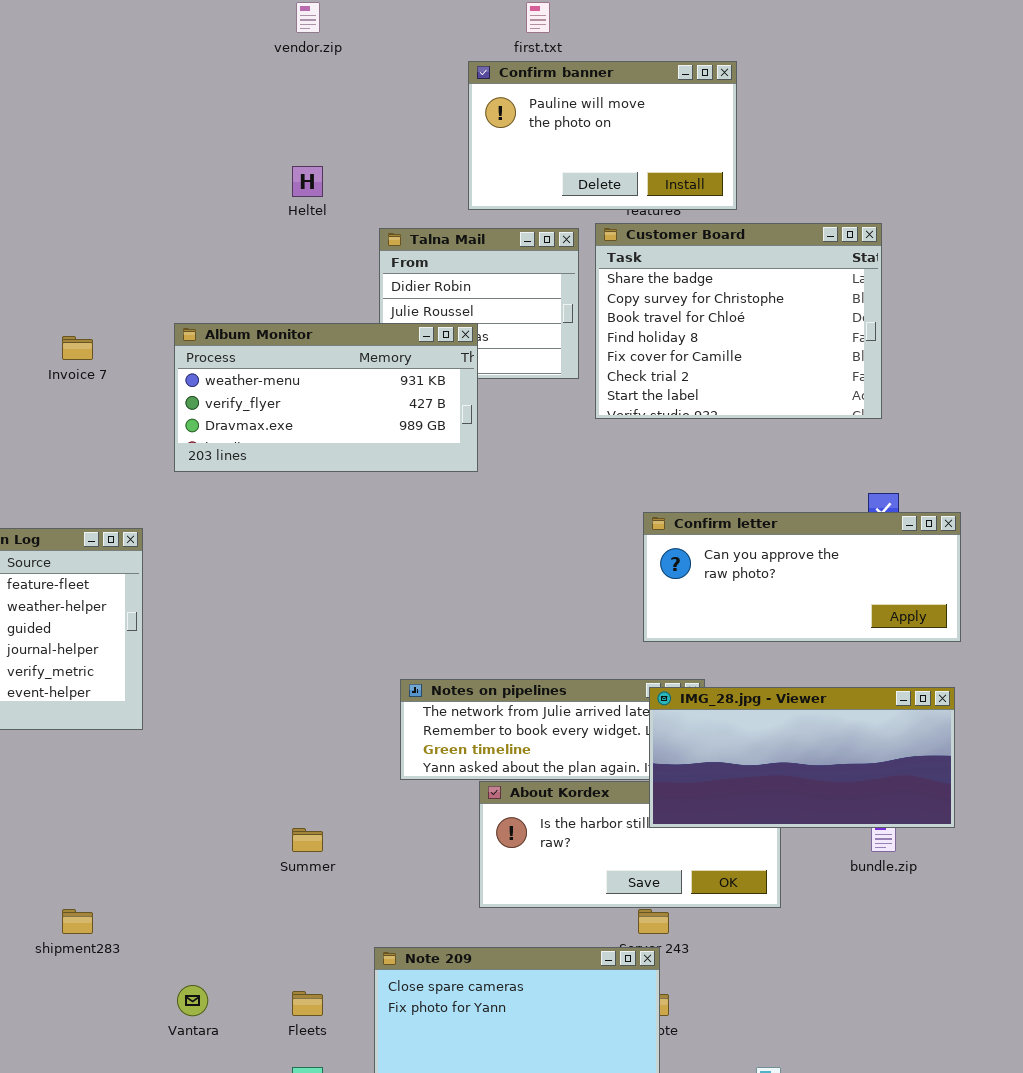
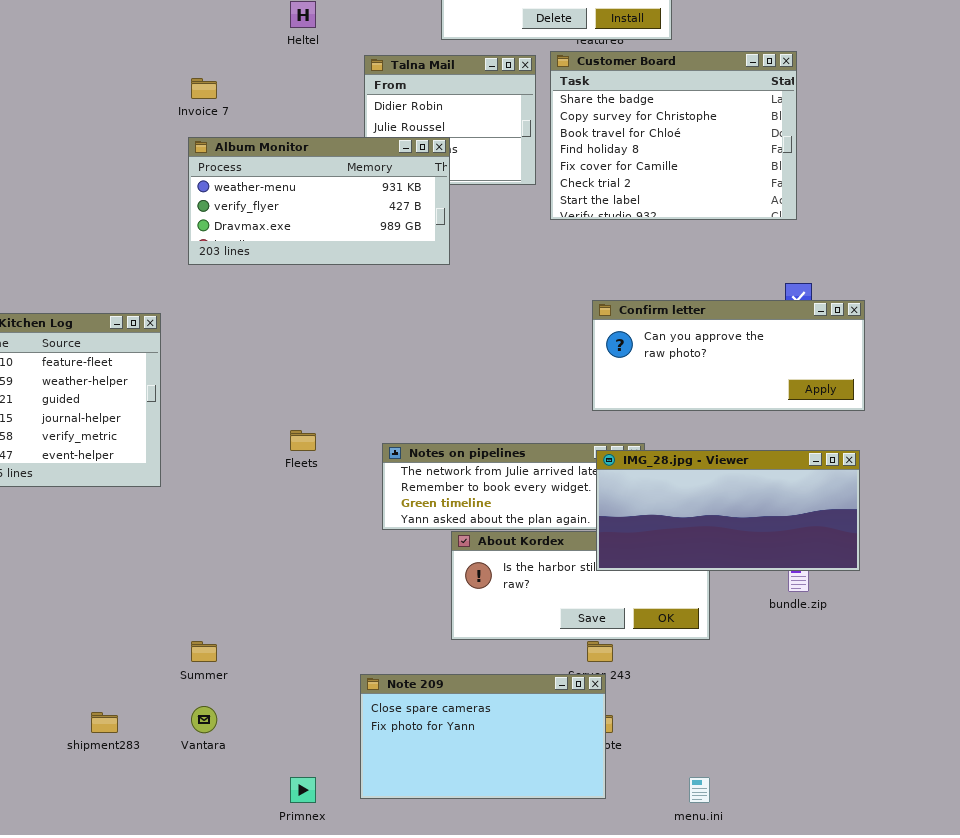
Invoice 7: [62,336,93,360] -> [191,78,217,99], moved
Summer: [292,828,323,852] -> [191,641,217,662], moved
shipment283: [62,909,93,934] -> [91,712,118,733], moved
Fleets: [292,991,323,1016] -> [290,430,316,451], moved

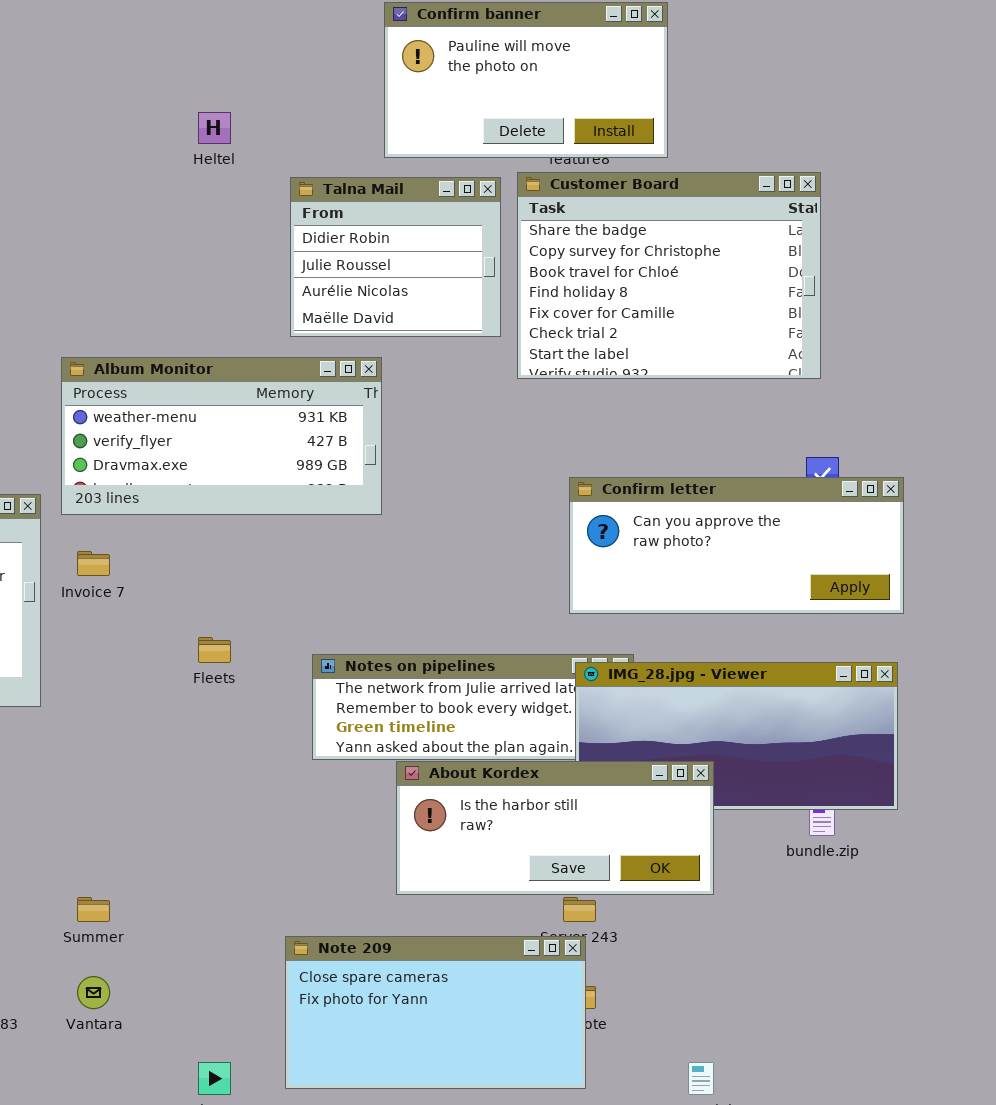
Invoice 7: [191,78,217,99] -> [77,551,110,576], moved
Album Monitor: [188,137,450,265] -> [61,357,382,515], moved
About Kordex: [451,531,710,640] -> [396,761,714,895], raised

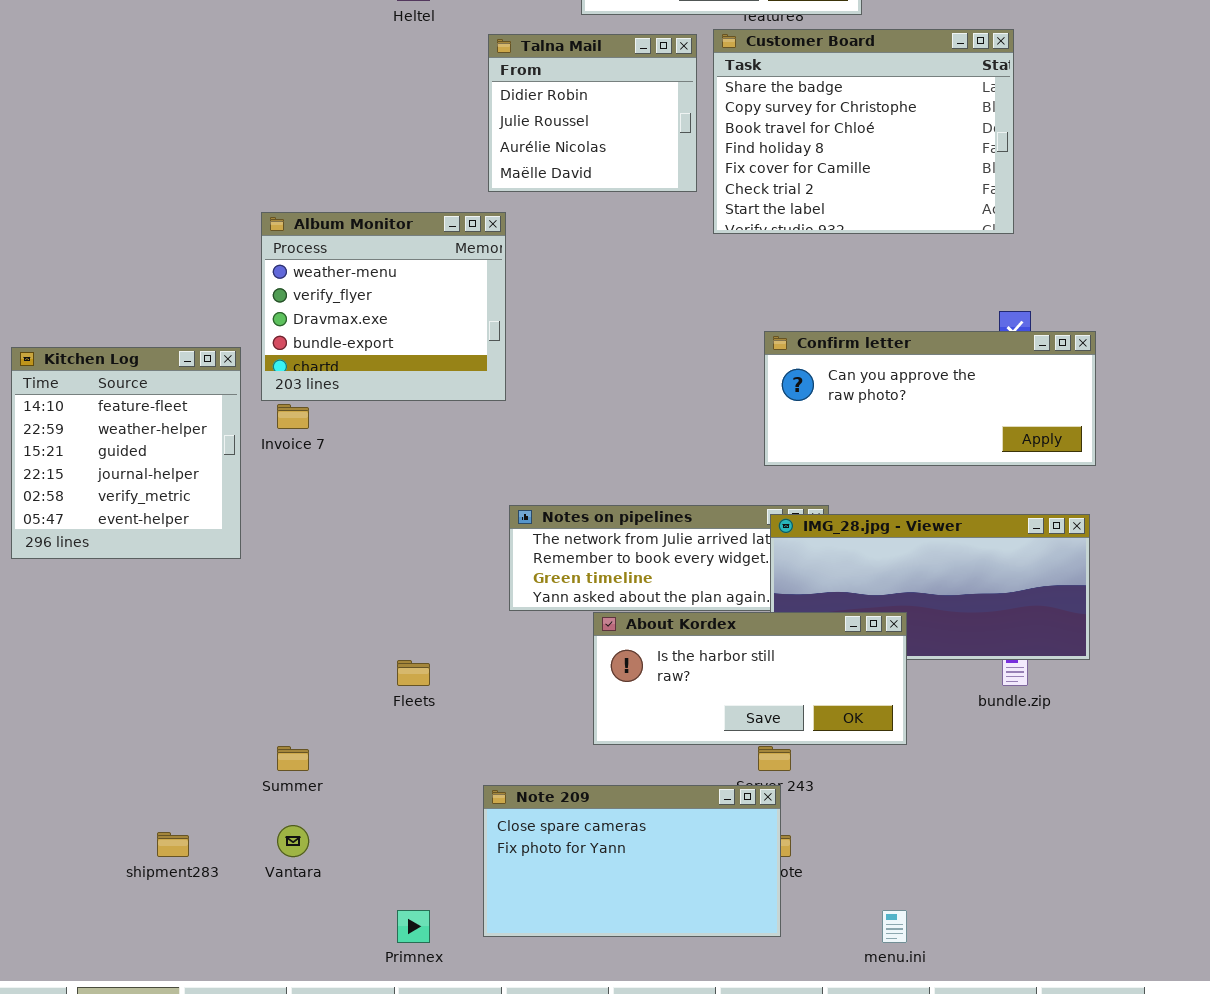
Album Monitor: [61,357,382,515] -> [261,212,506,401], resized
Fleets: [198,637,231,663] -> [397,660,430,686], moved

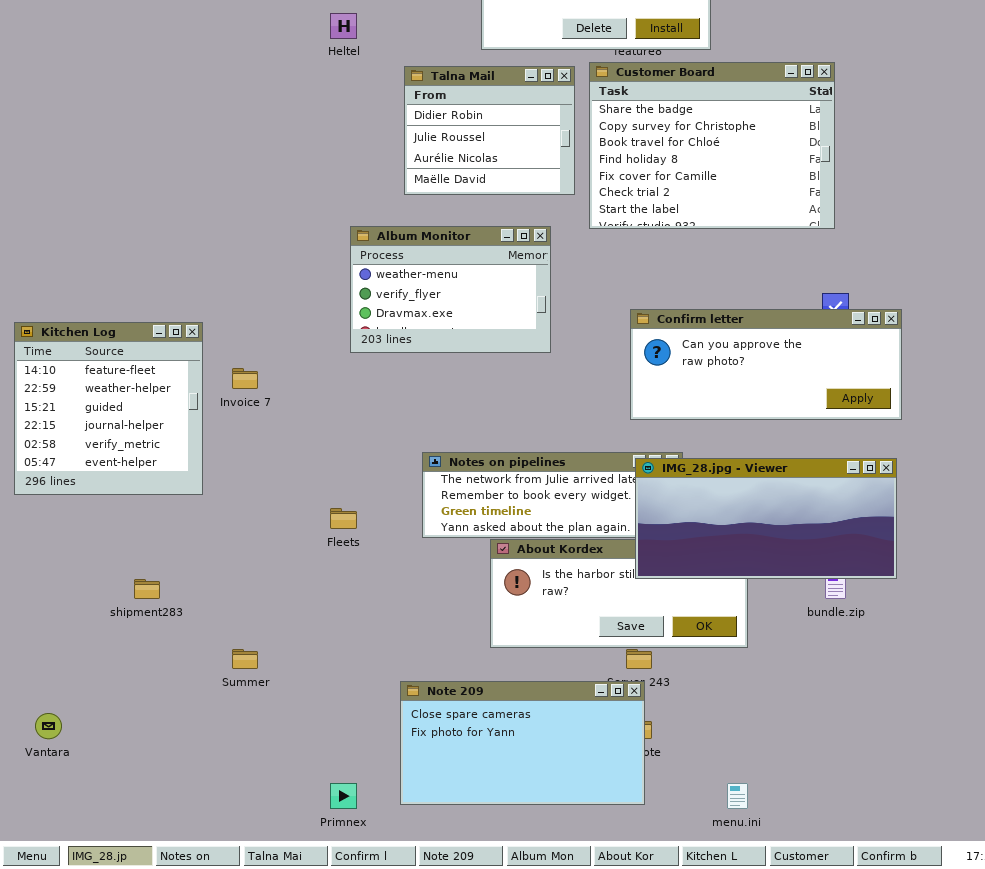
Album Monitor: [261,212,506,401] -> [350,226,551,353], moved, resized
IMG_28.jpg - Viewer: [770,514,1090,660] -> [635,458,897,579], raised
Fleets: [397,660,430,686] -> [330,508,357,529], moved
Vantara: [277,825,309,857] -> [35,713,62,739], moved
shipment283: [157,832,189,857] -> [134,579,160,599], moved

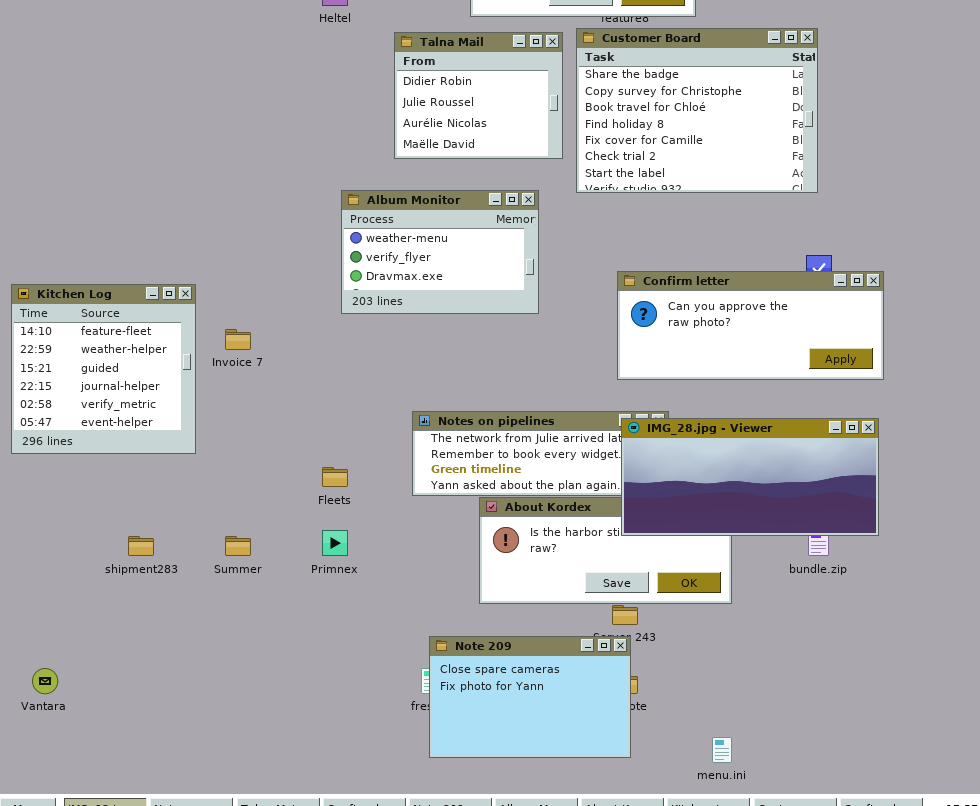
Summer: [232,649,258,669] -> [225,536,251,556], moved
Note 209: [400,681,645,805] -> [429,636,631,758], resized
Primnex: [330,783,357,809] -> [322,530,348,556], moved

